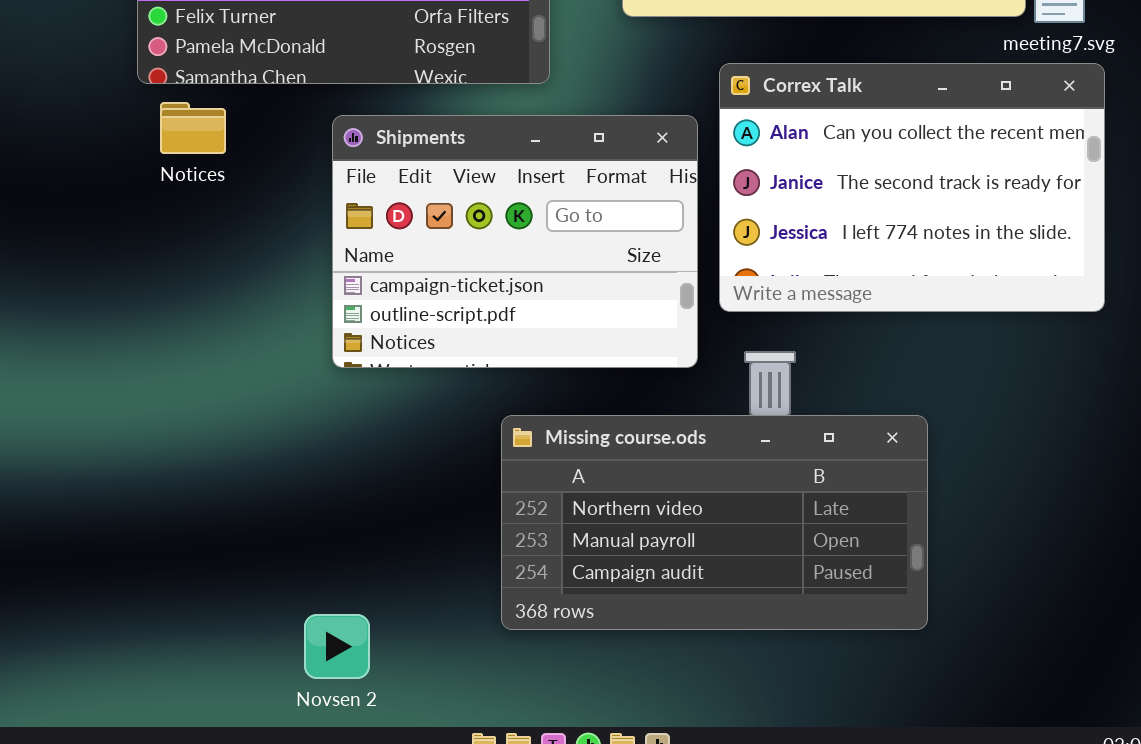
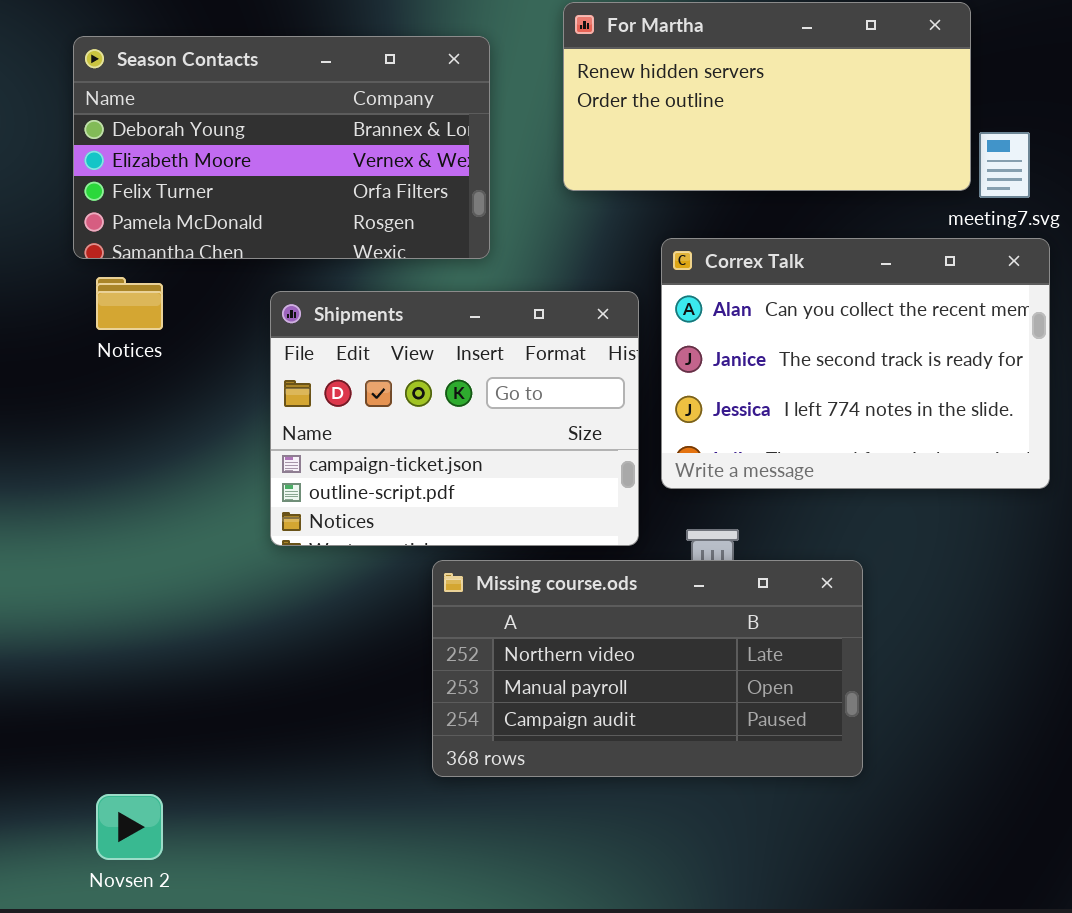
Missing course.ods: [501,415,928,630] -> [432,560,863,777], moved
Novsen 2: [304,614,370,679] -> [96,794,163,860], moved

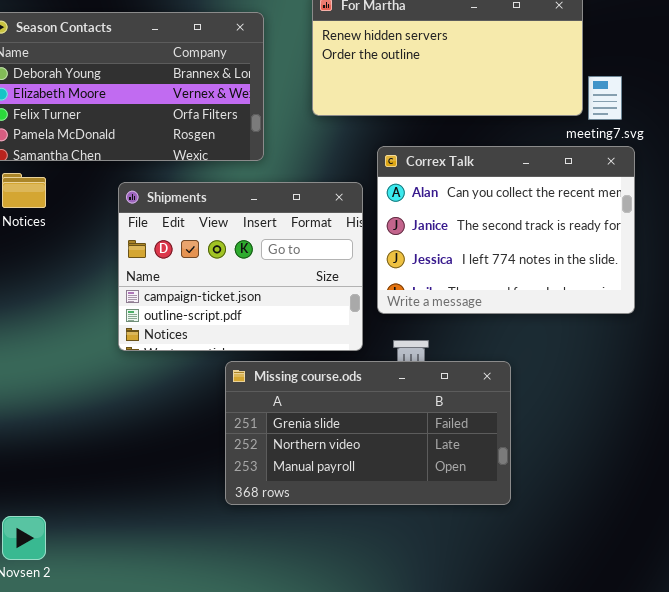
Missing course.ods: [432,560,863,777] -> [225,361,511,505], scrolled up 1 row

